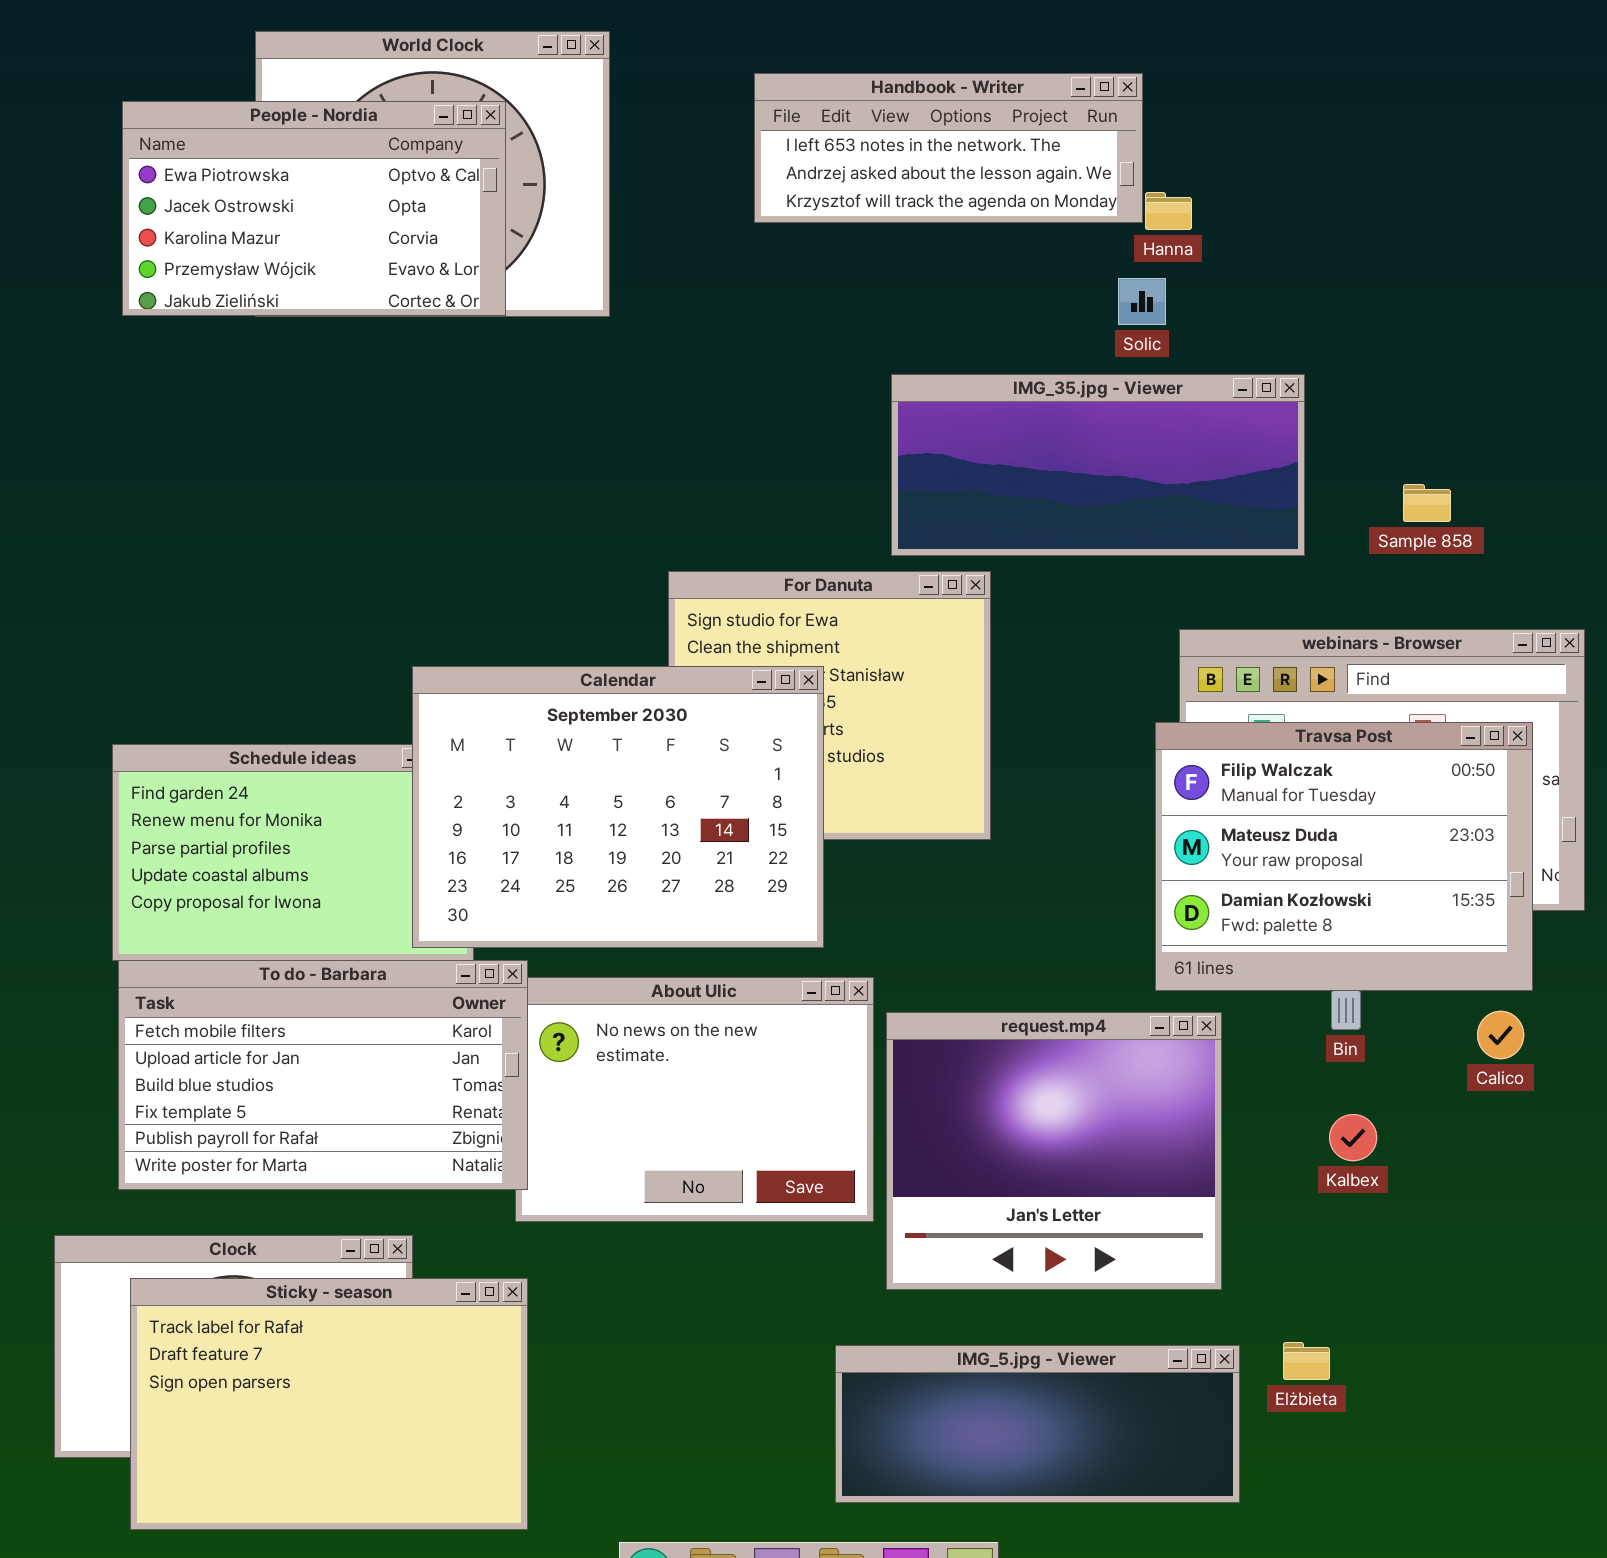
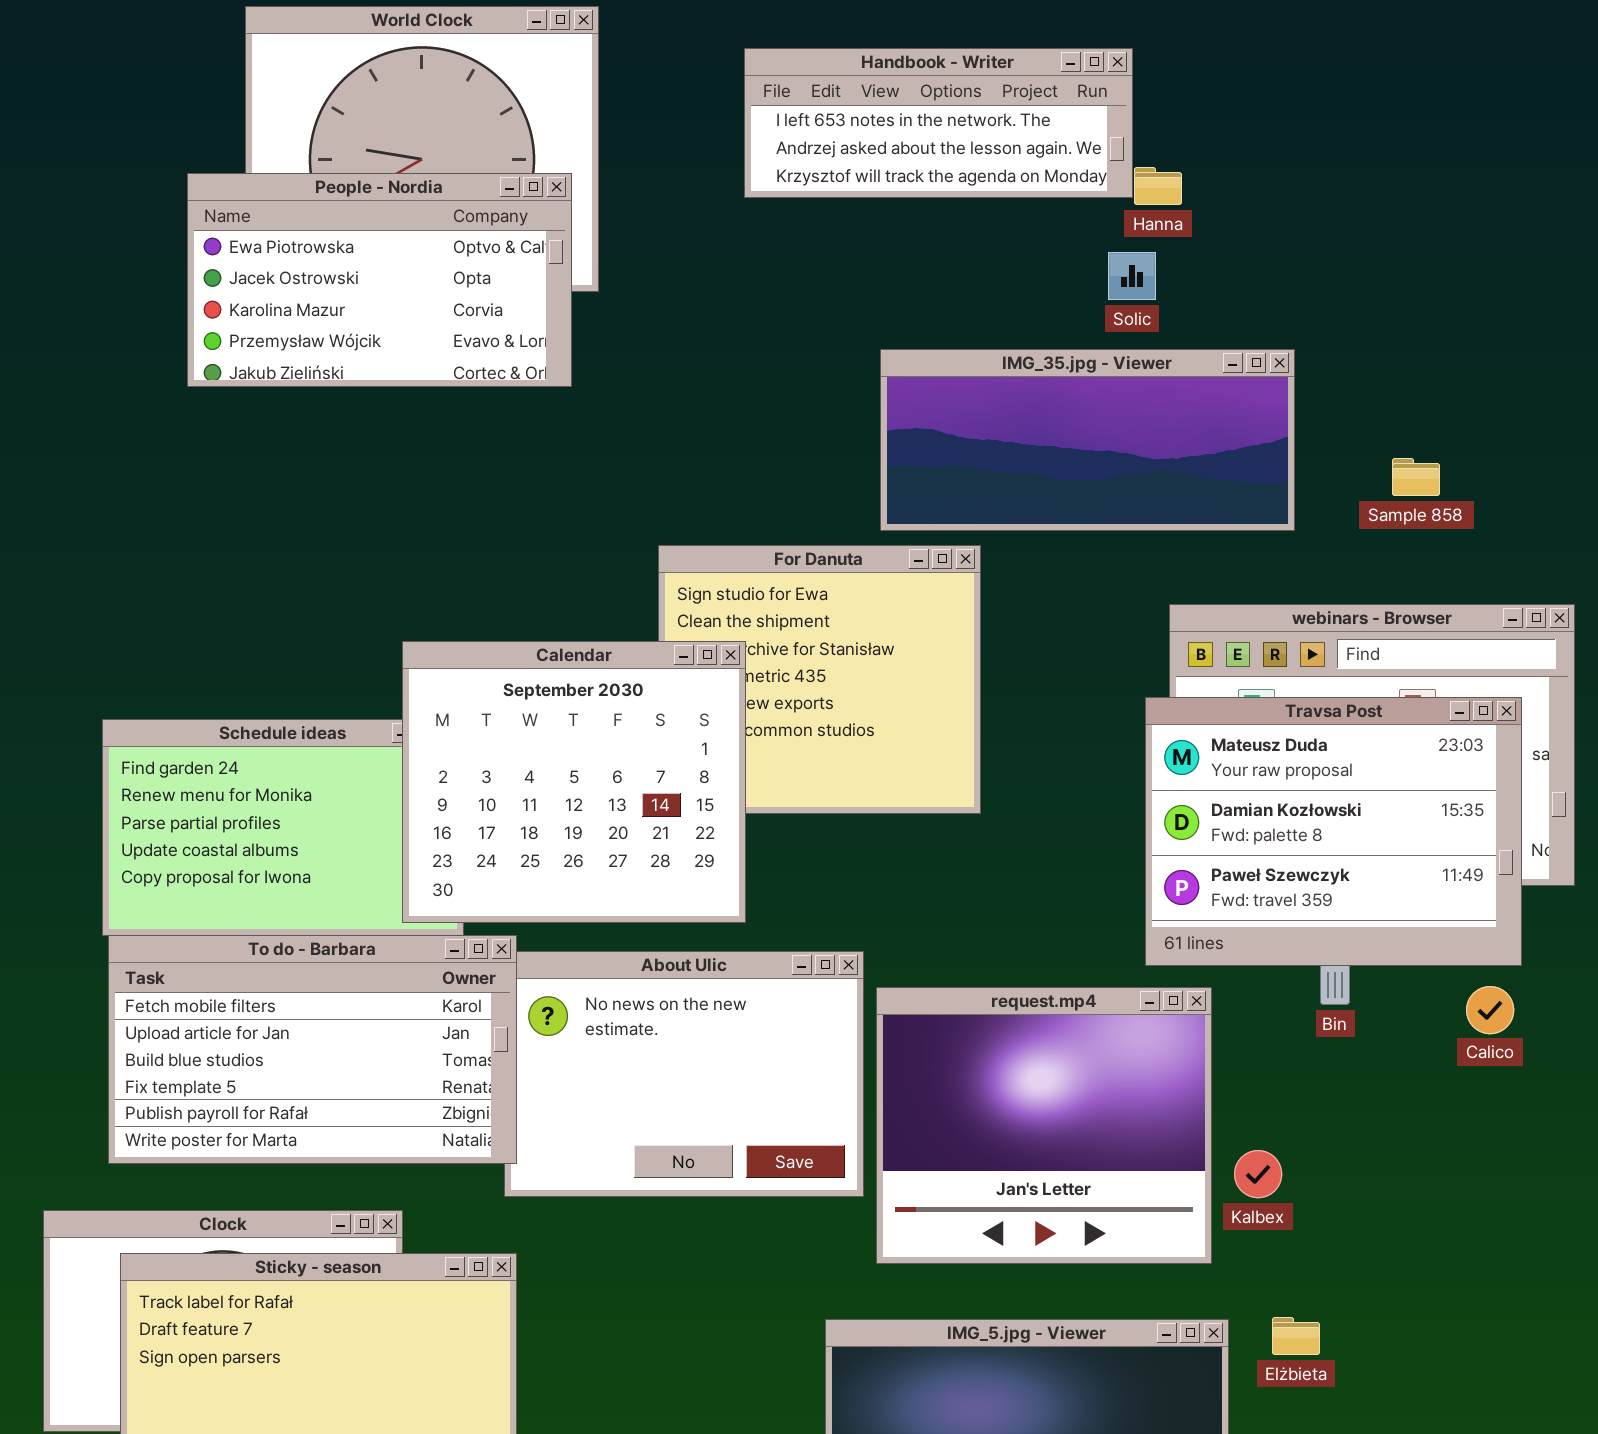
People - Nordia: [122,101,506,316] -> [187,173,572,387], moved
Calendar: [412,666,824,948] -> [402,641,746,923], resized
Travsa Post: [1155,722,1533,991] -> [1145,697,1522,966], scrolled down 1 row
Kalbex: [1329,1114,1377,1161] -> [1234,1150,1282,1198], moved

